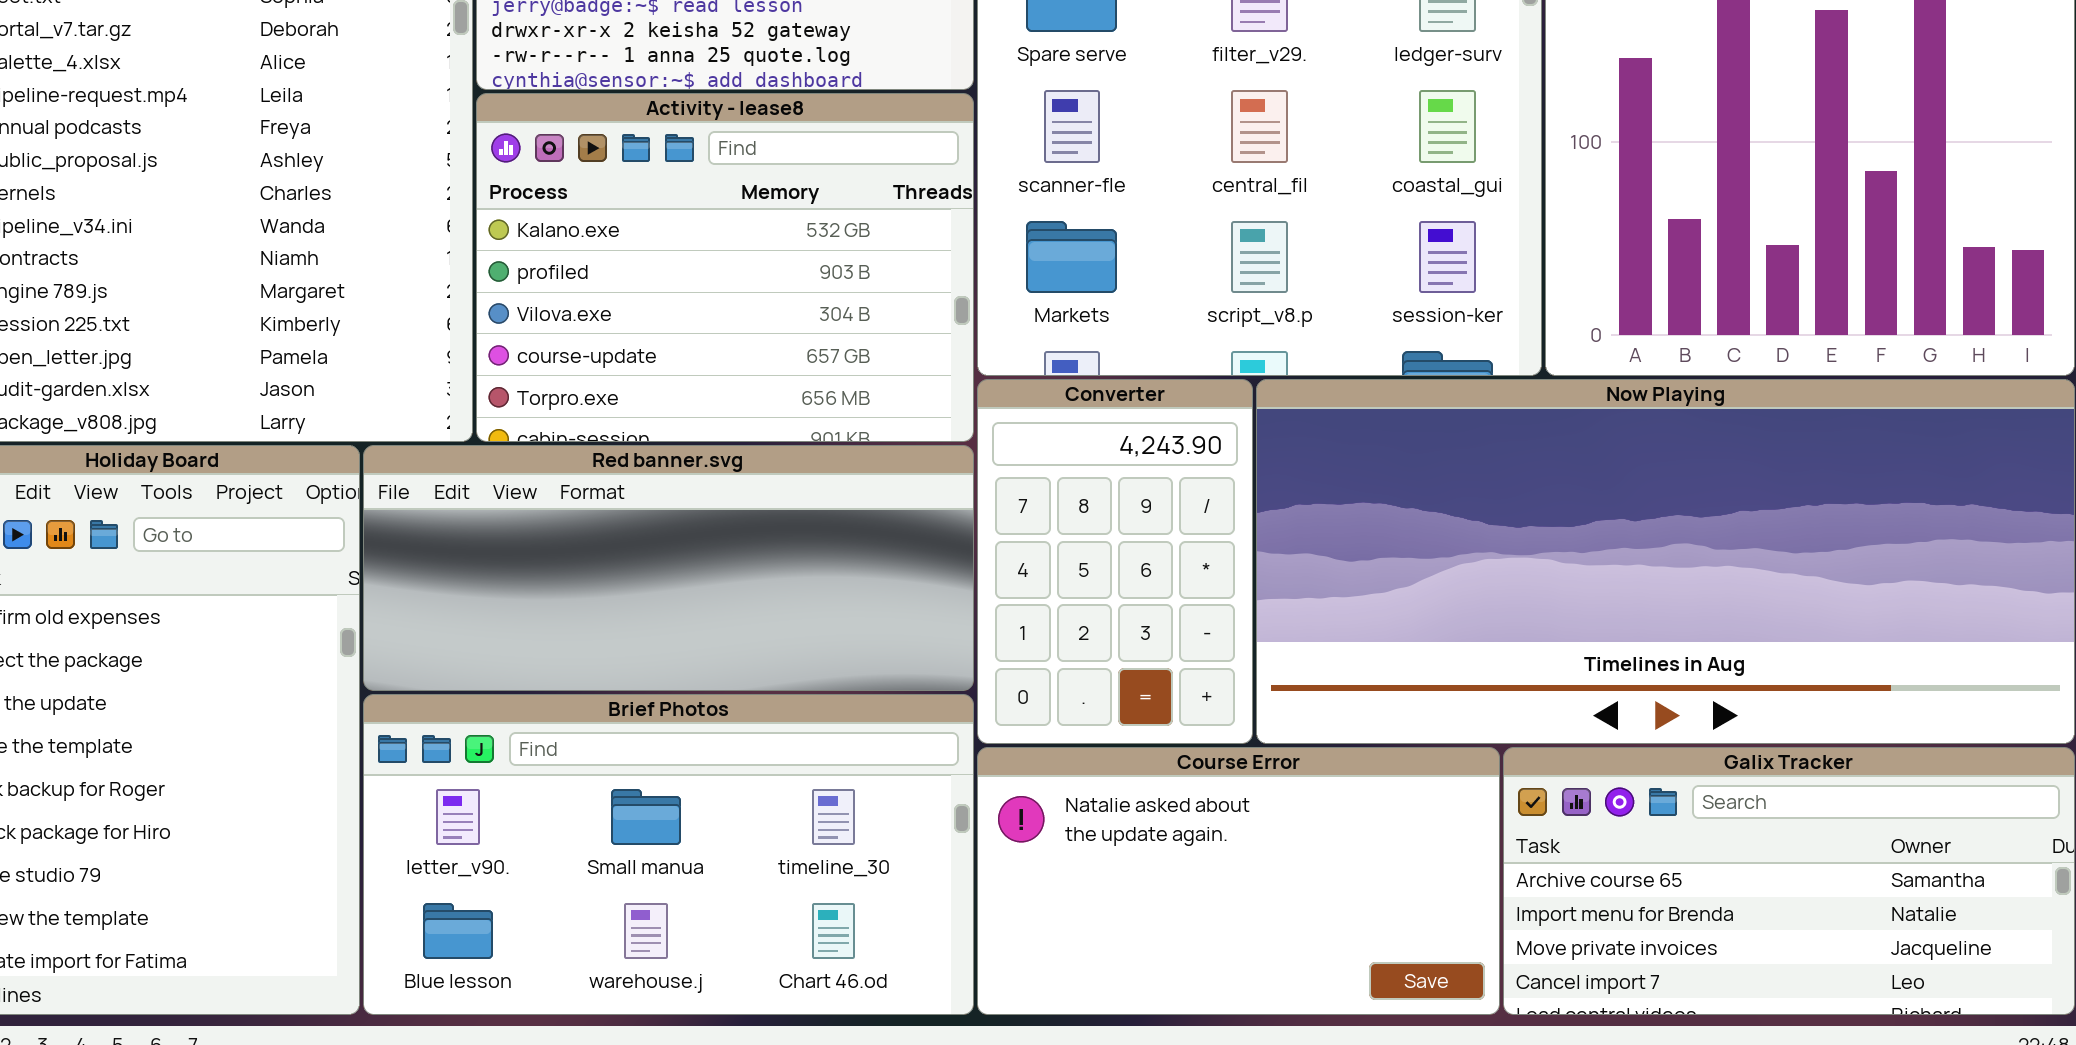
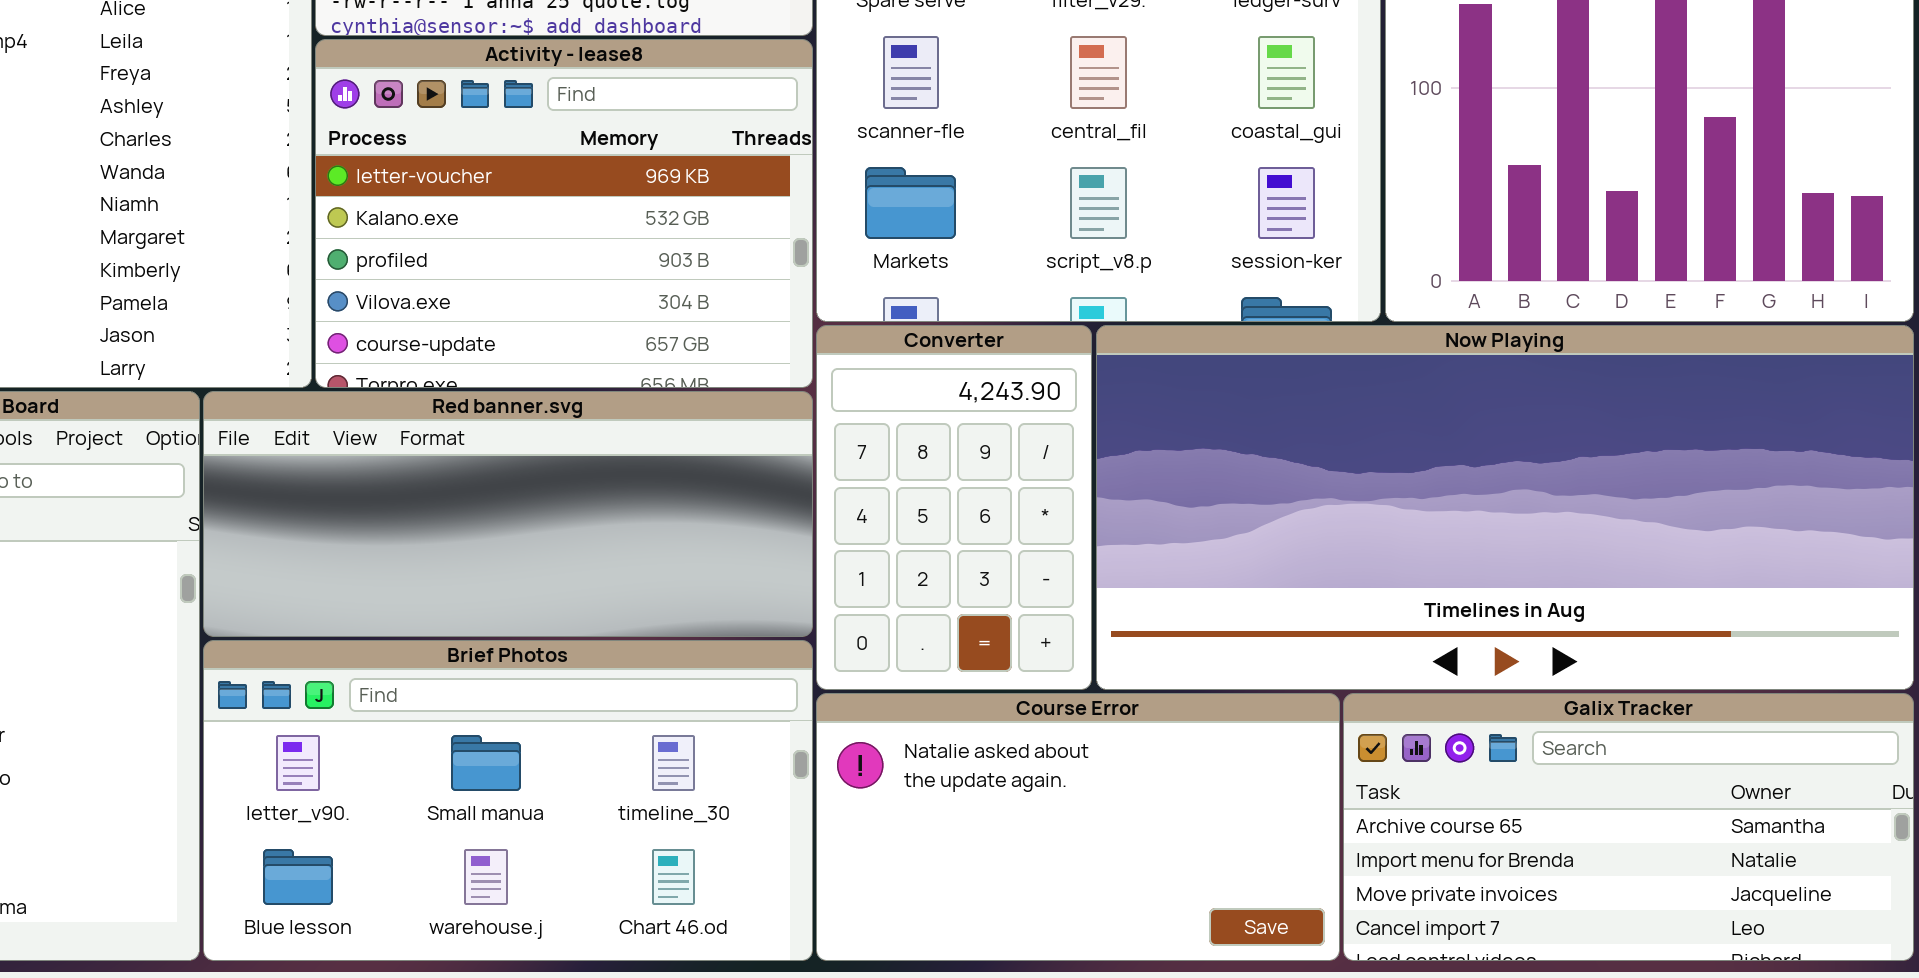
Activity - lease8: [476,93,974,442] -> [315,39,813,388], scrolled up 1 row

